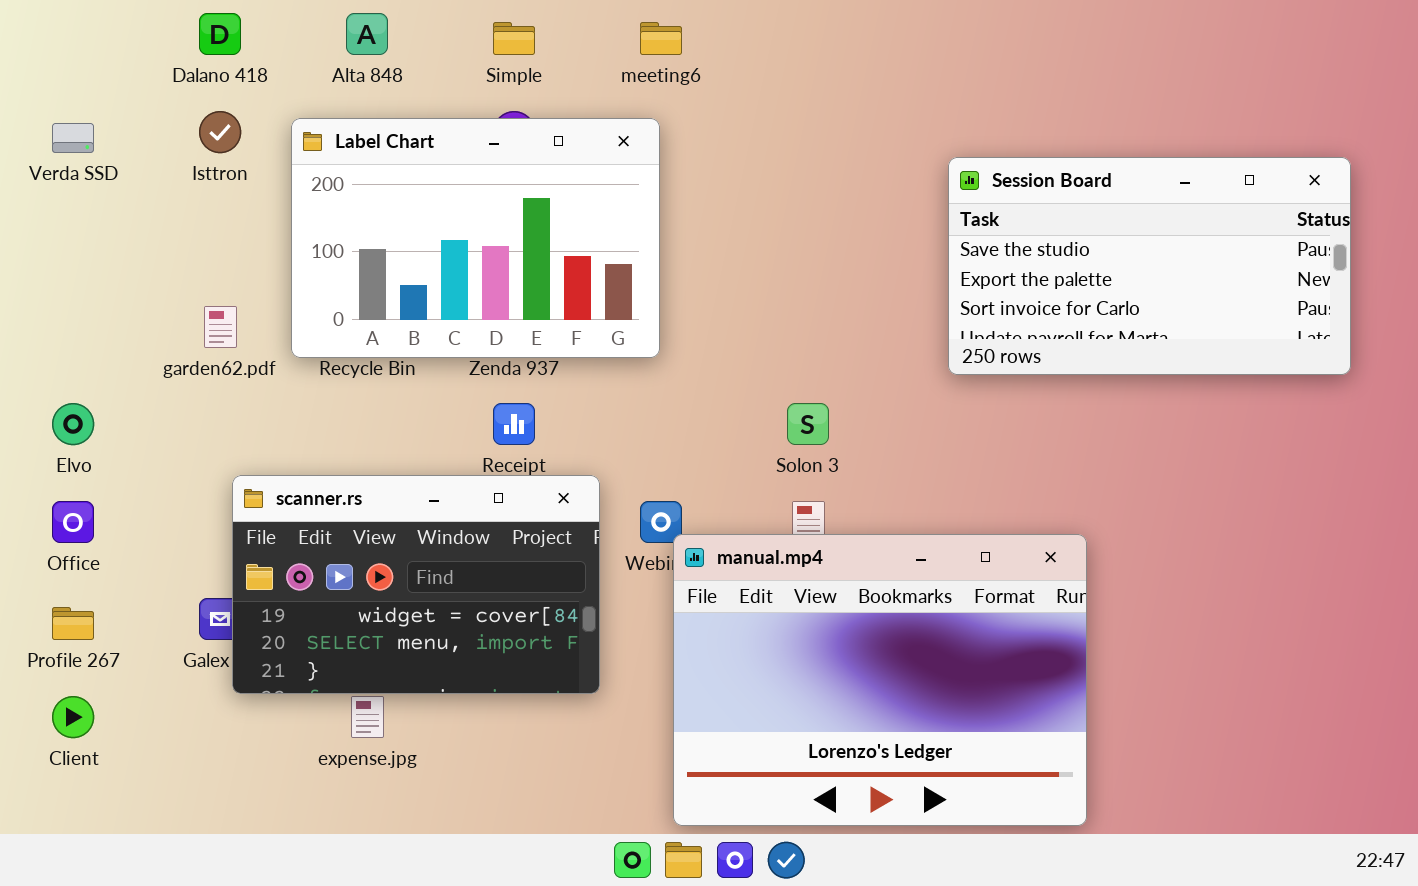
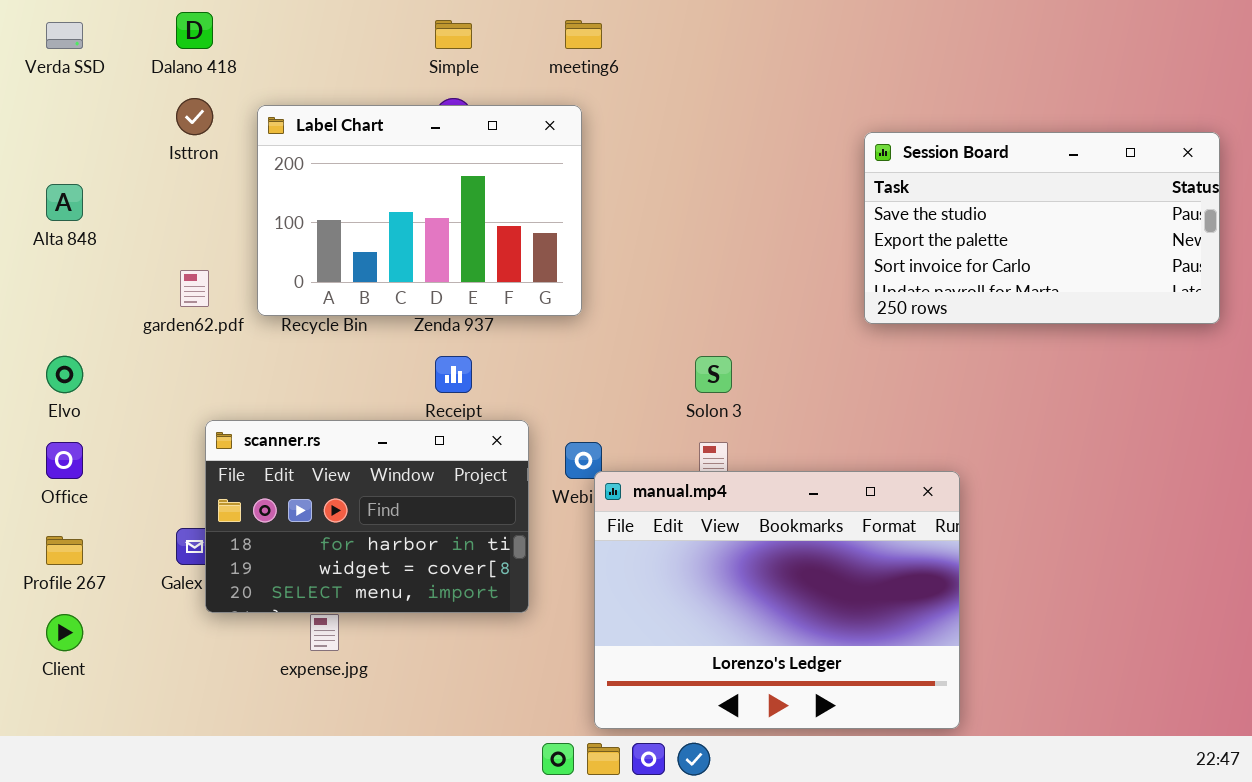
Alta 848: [346,13,388,55] -> [46,184,83,221], moved
Verda SSD: [52,123,94,153] -> [46,22,83,49], moved
Session Board: [948,157,1351,375] -> [864,132,1220,324], moved
scanner.rs: [232,475,600,694] -> [205,420,529,613], scrolled up 1 row

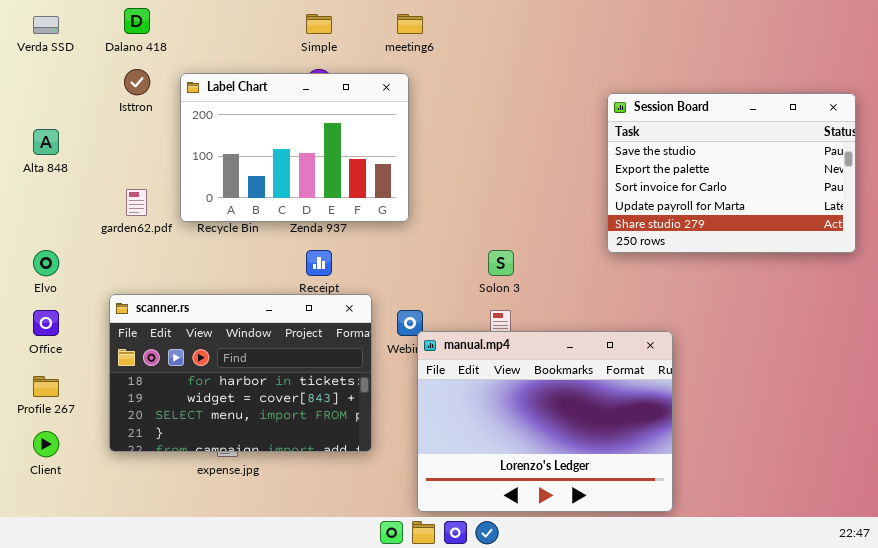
Session Board: [864,132,1220,324] -> [607,93,856,253], resized
scanner.rs: [205,420,529,613] -> [109,294,372,452], resized

